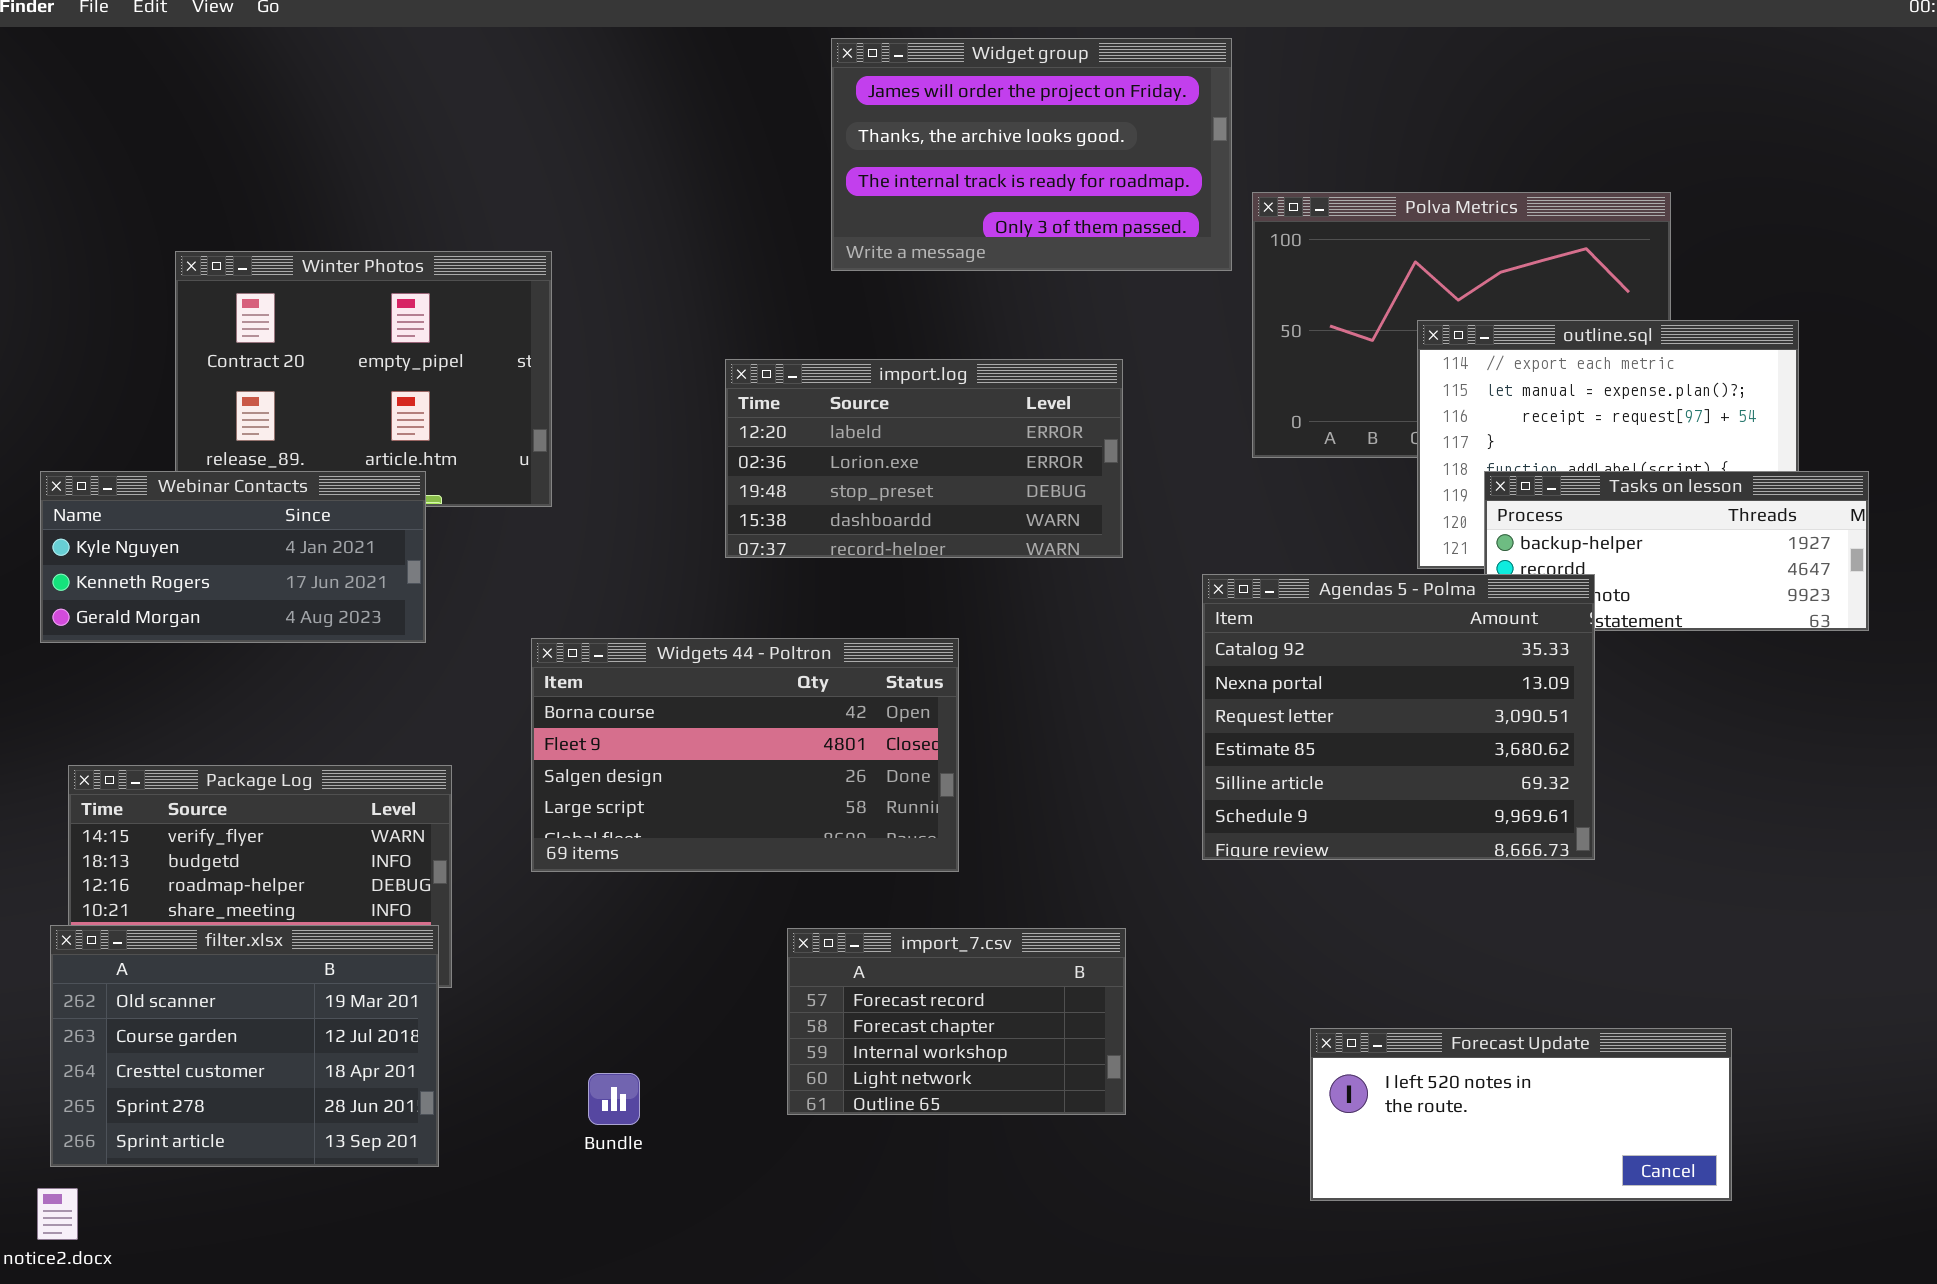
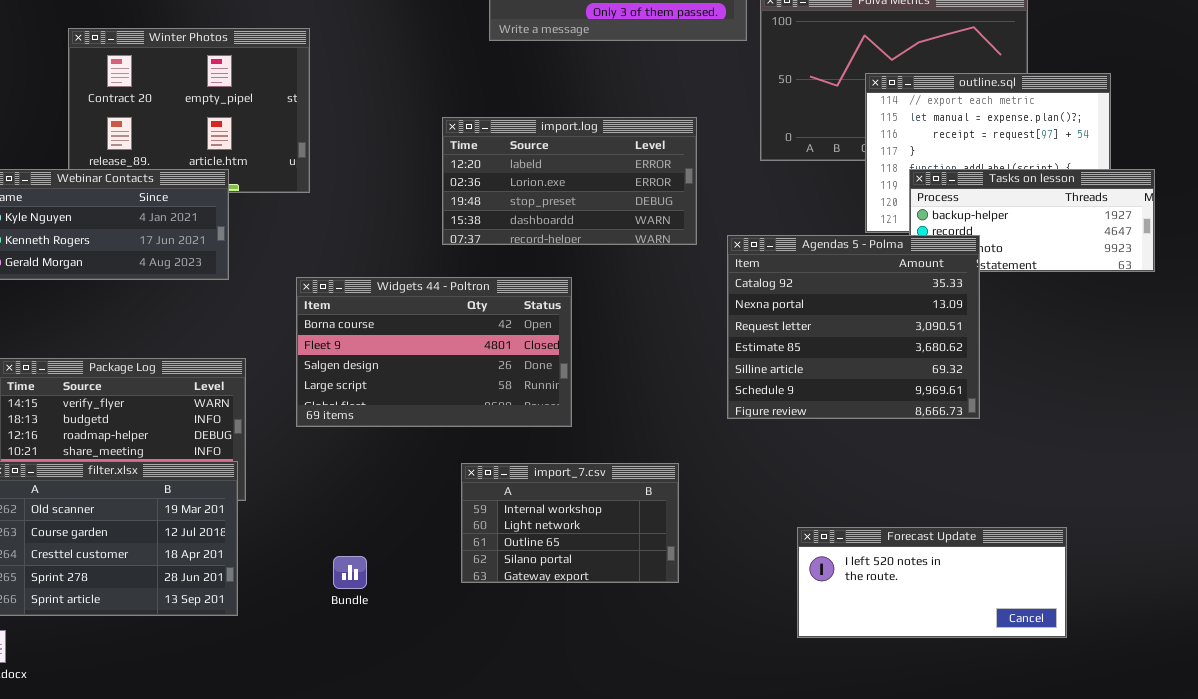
import.log: [725,359,1123,558] -> [442,117,697,245], moved
import_7.csv: [787,928,1126,1115] -> [461,463,679,583], scrolled down 2 rows

